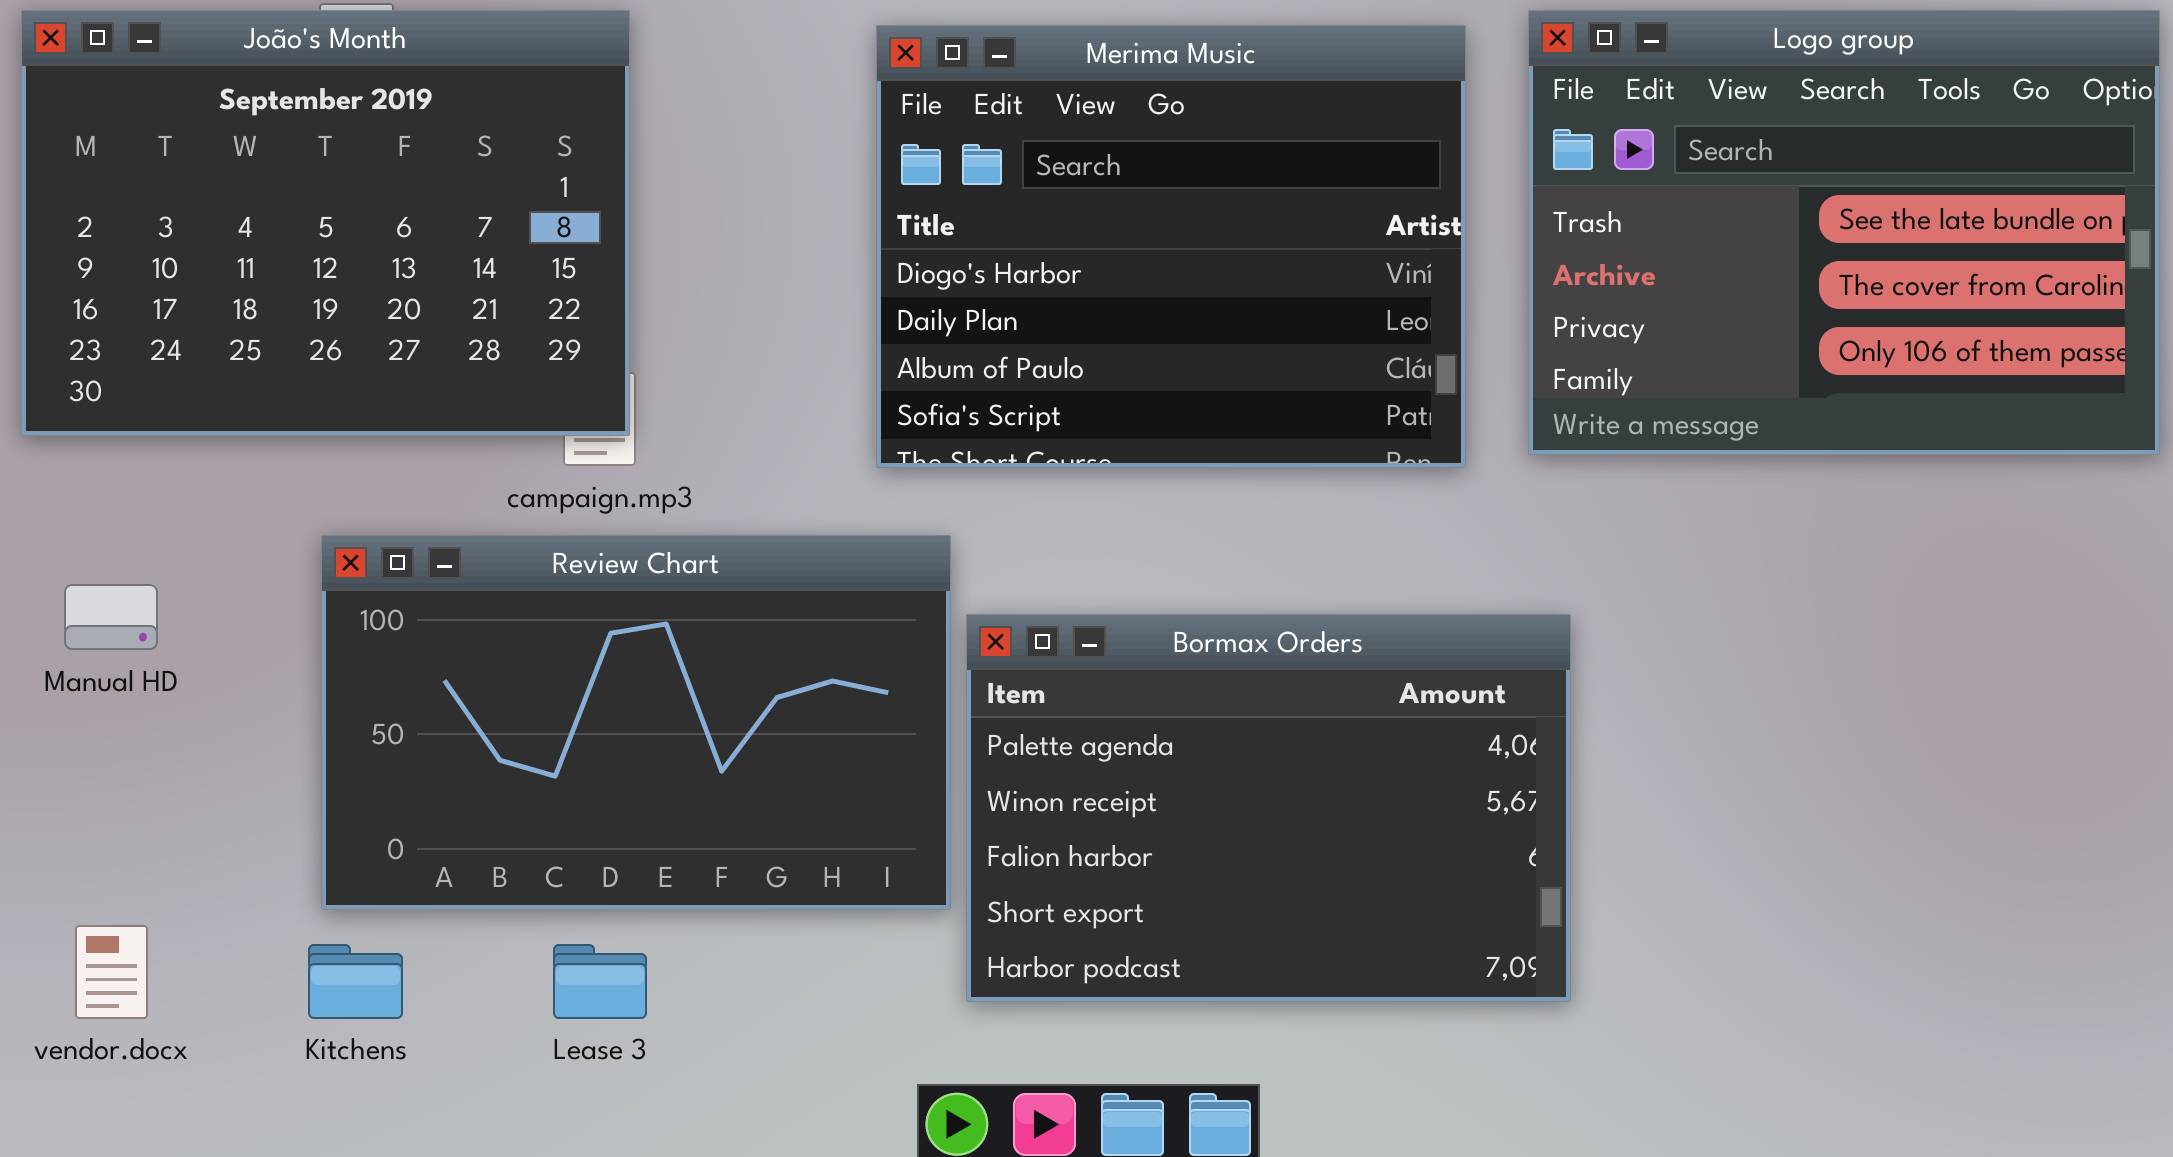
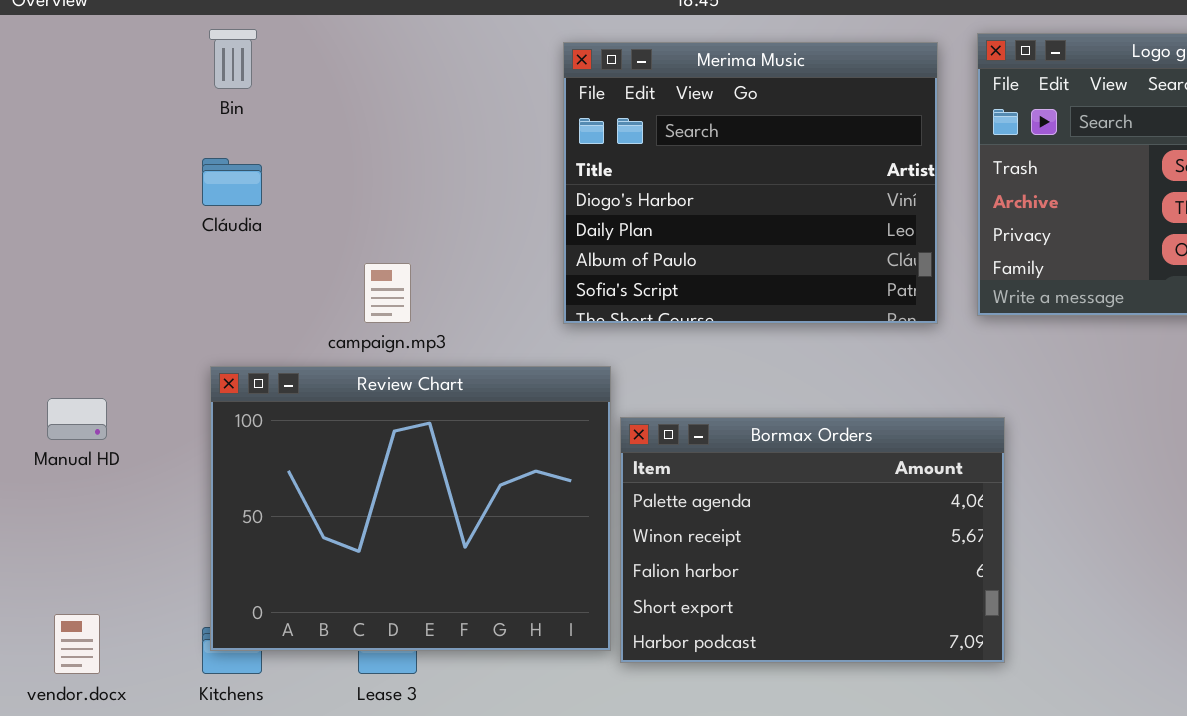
João's Month: [21,10,630,436] -> none, closed
Review Chart: [321,535,951,910] -> [210,366,611,651], resized

